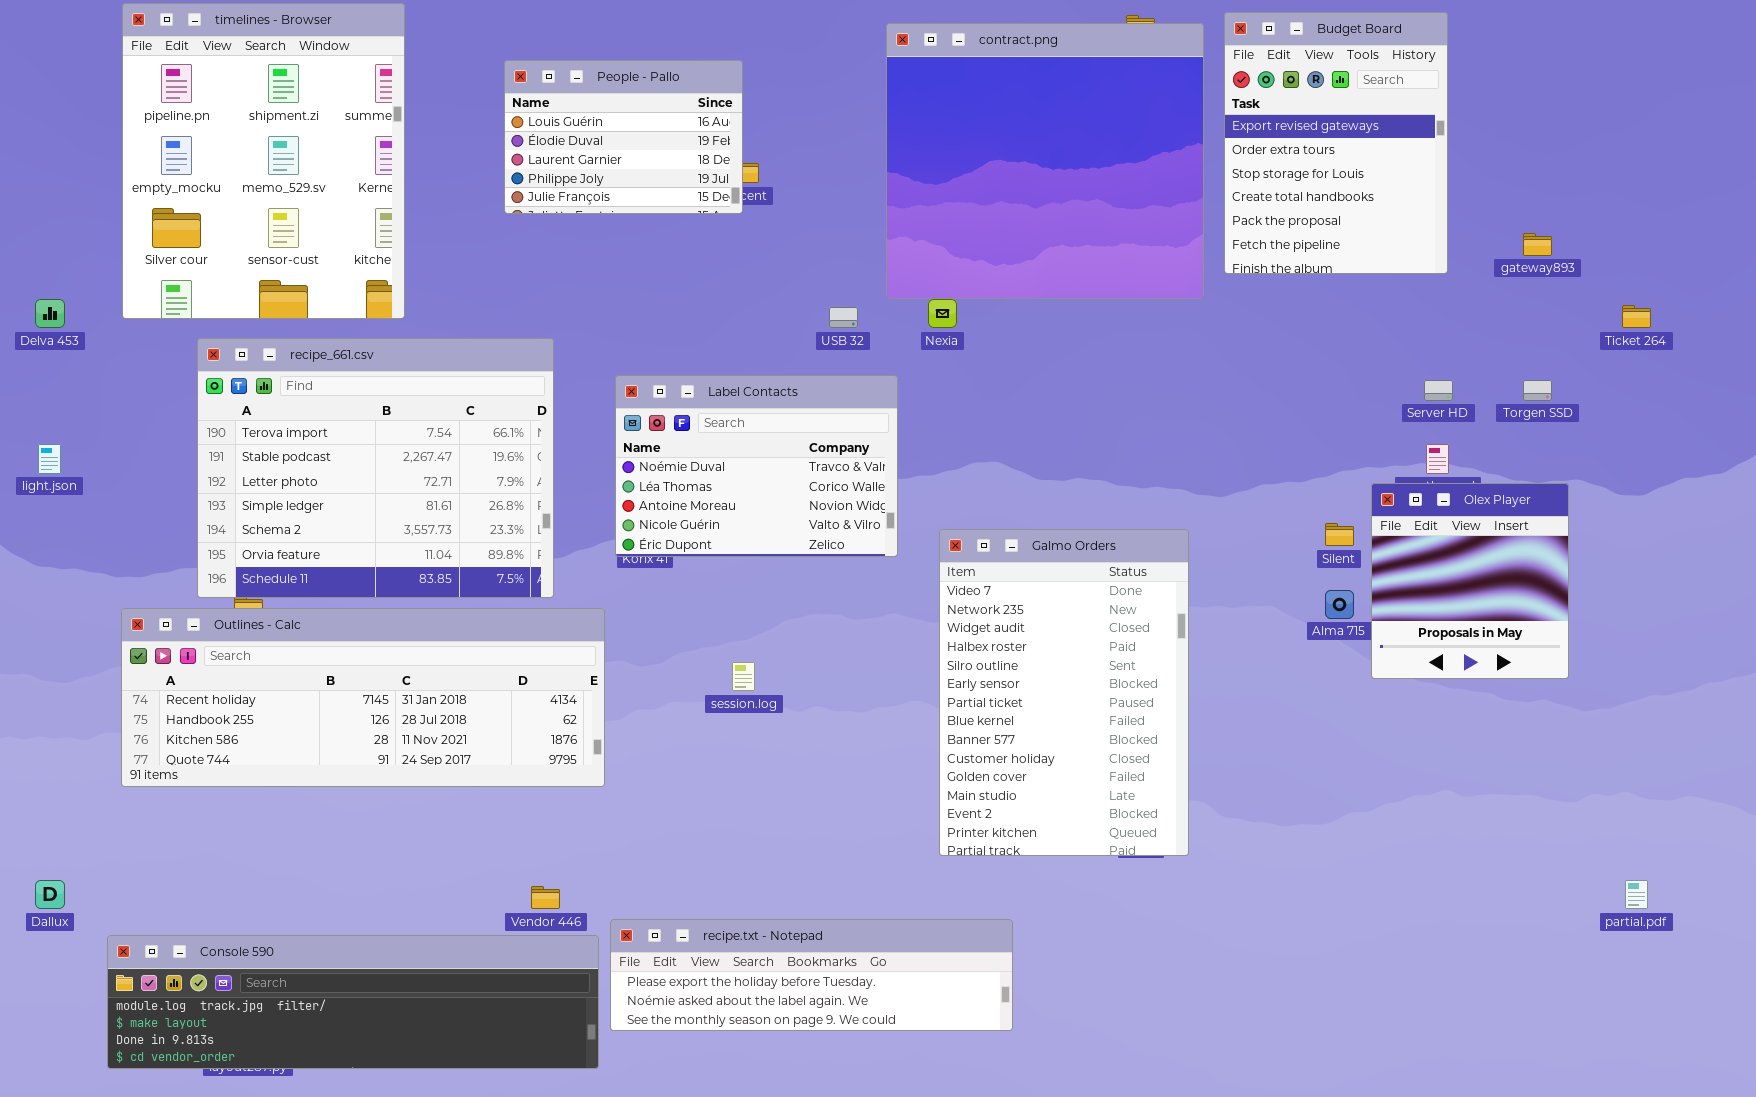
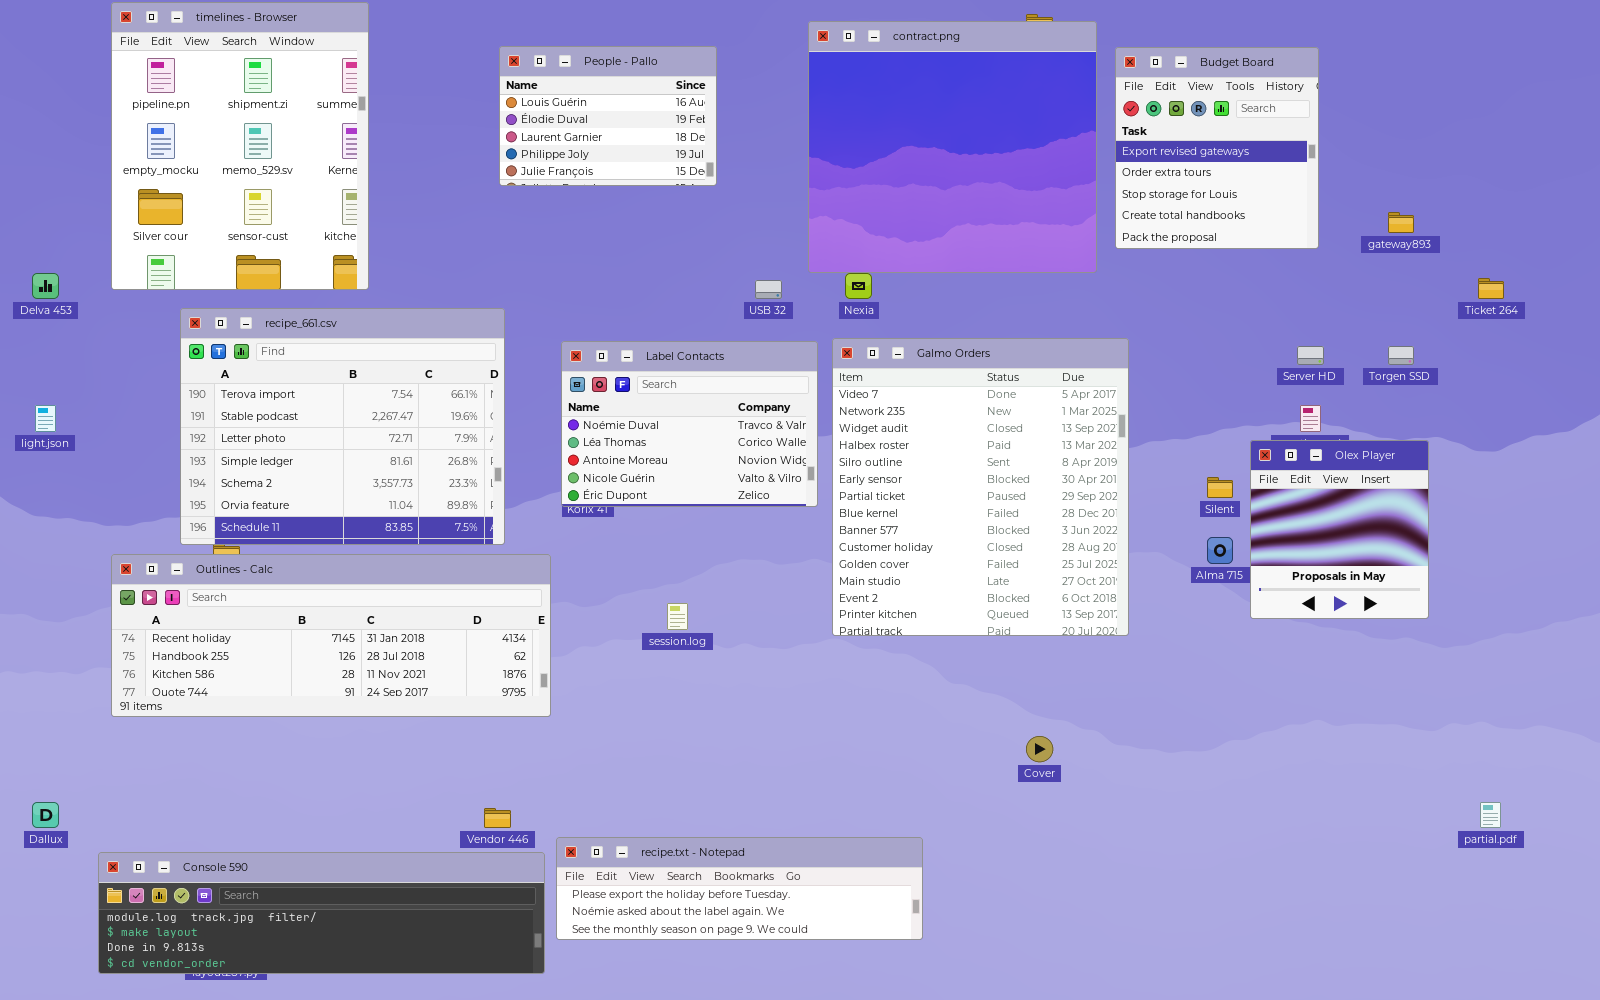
Budget Board: [1224,12,1448,274] -> [1115,47,1319,249], resized
People - Pallo: [504,60,743,214] -> [499,46,717,186], moved
Galmo Orders: [939,529,1189,856] -> [832,338,1129,636], moved, resized

